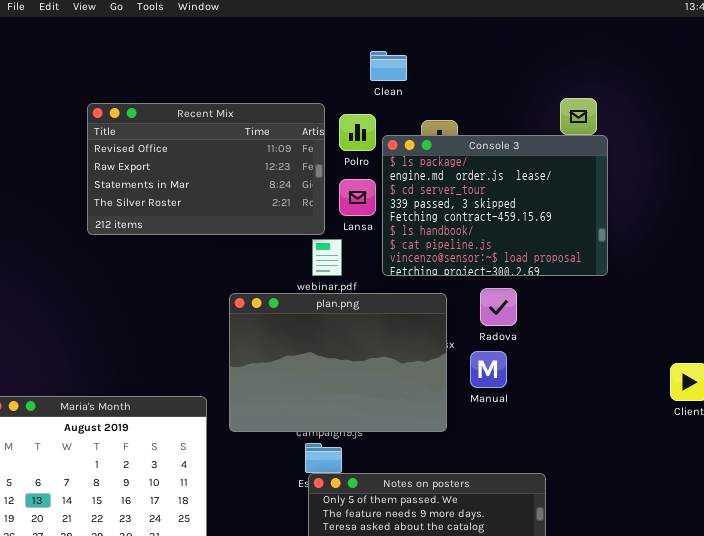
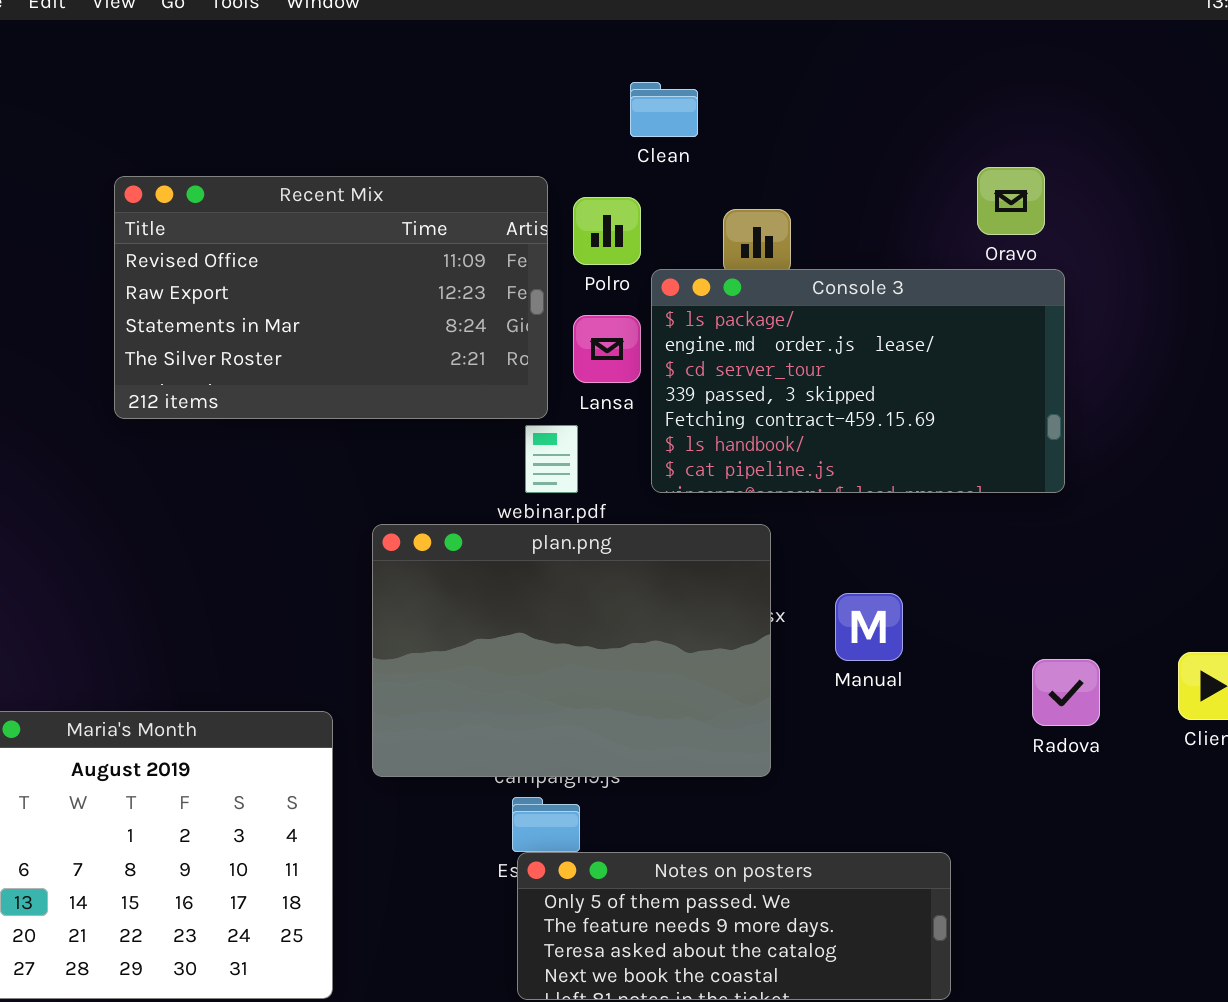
Console 3: [382,135,608,276] -> [651,269,1065,493], resized
Radova: [480,288,517,326] -> [1032,659,1100,726], moved
Manual: [470,351,507,388] -> [835,593,903,661], moved

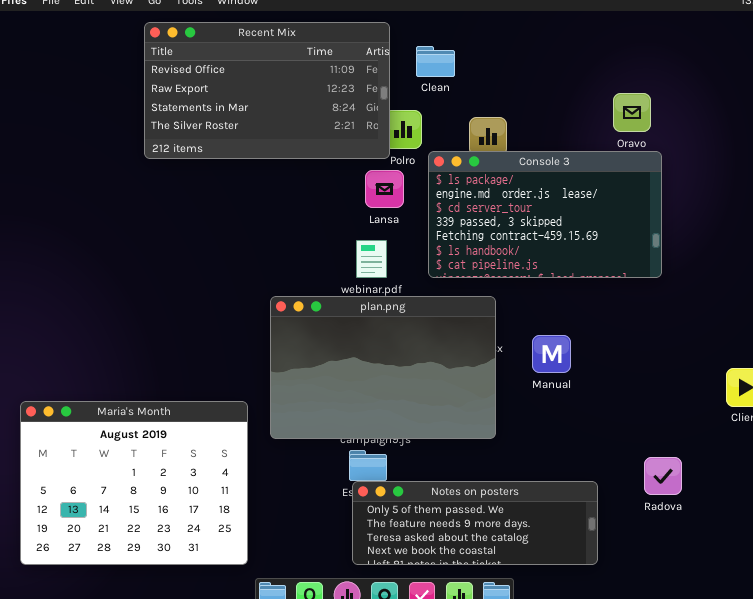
Recent Mix: [114,176,548,419] -> [144,22,390,159], moved
Lansa: [573,315,641,383] -> [365,170,404,208], moved
Radova: [1032,659,1100,726] -> [644,457,682,495], moved

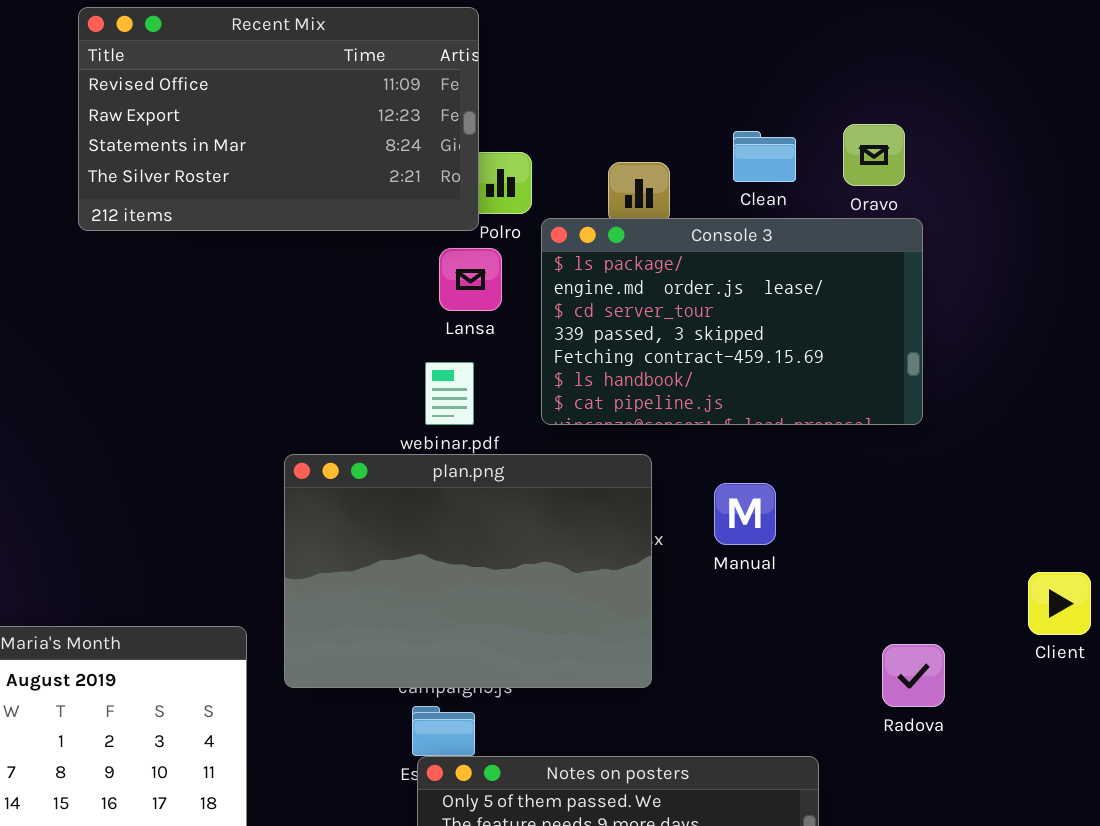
Clean: [416,46,455,77] -> [733,131,796,182], moved
Manual: [532,335,571,373] -> [714,483,776,545], moved
Radova: [644,457,682,495] -> [882,644,945,707], moved

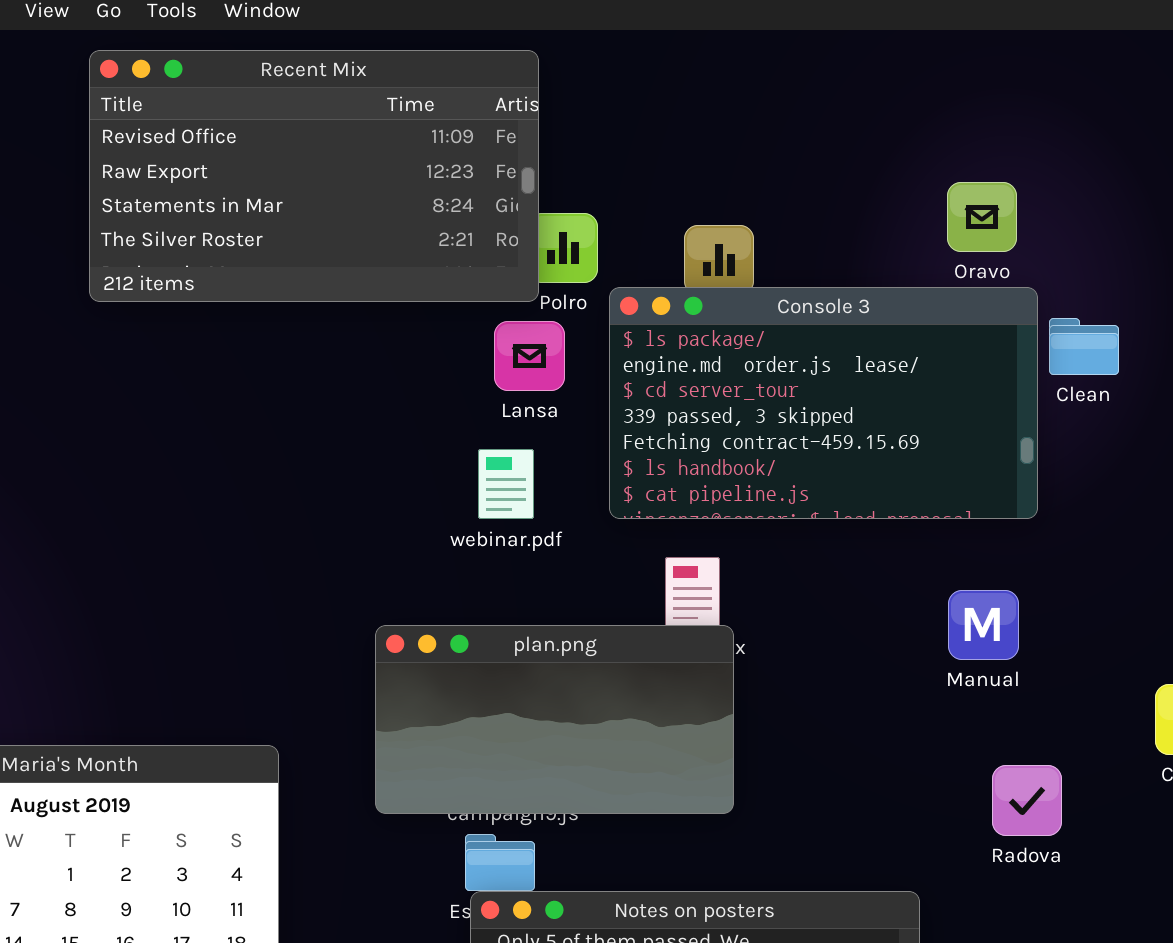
Clean: [733,131,796,182] -> [1049,318,1119,375], moved
plan.png: [284,454,652,688] -> [375,625,734,814], resized
Manual: [714,483,776,545] -> [948,590,1019,660], moved

